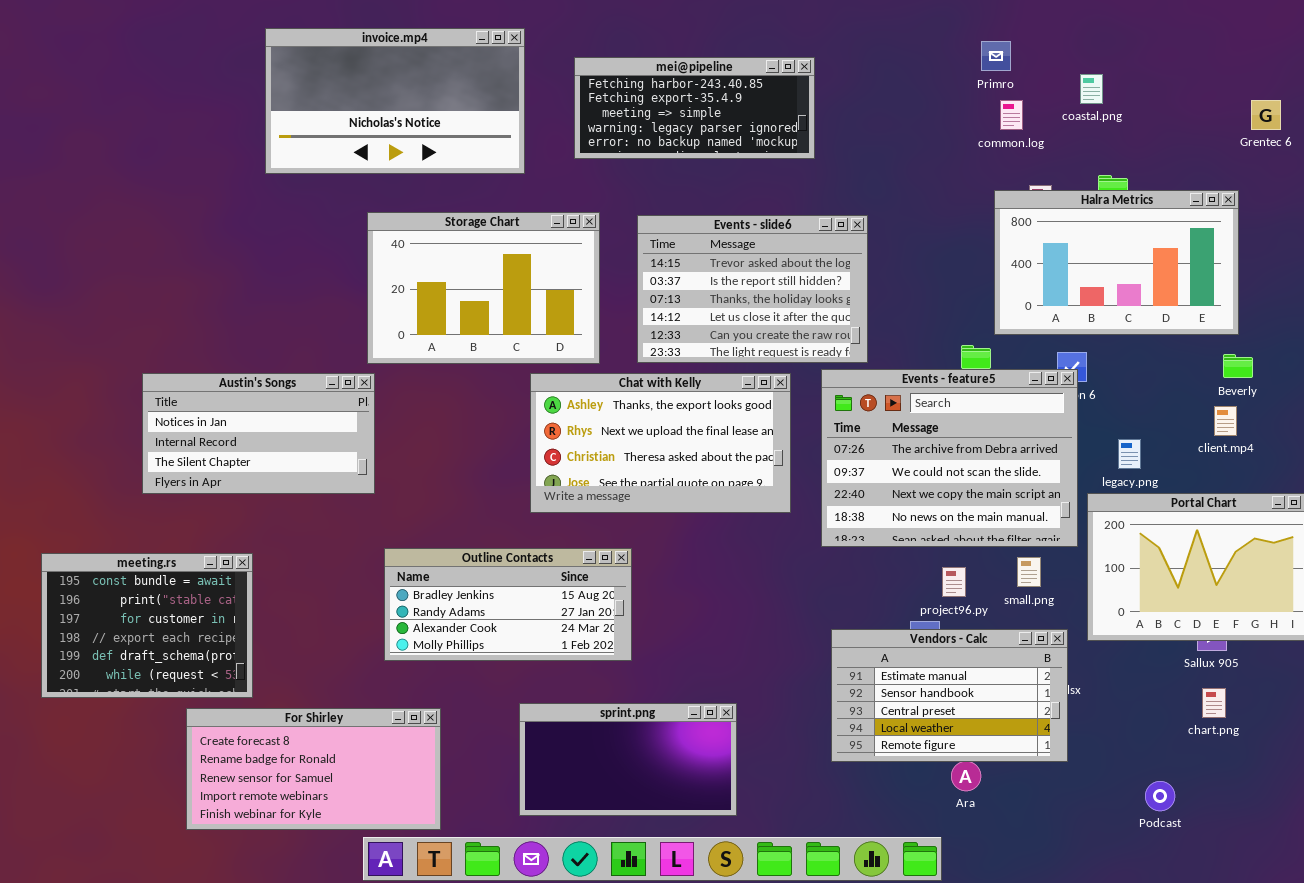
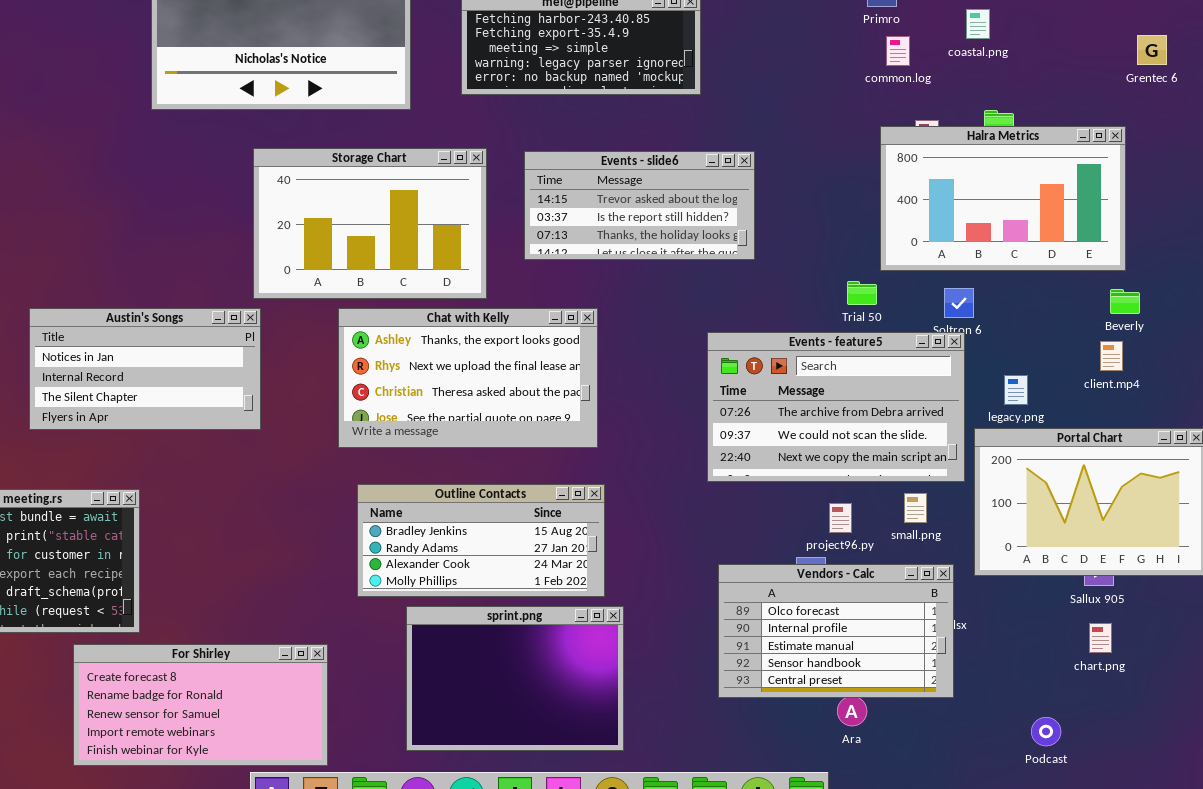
Events - slide6: [637,215,868,363] -> [524,151,755,260], resized
Events - feature5: [821,369,1078,547] -> [707,332,965,482], resized
Chat with Kelly: [530,373,791,513] -> [338,308,598,448], moved
Outline Contacts: [384,548,632,661] -> [357,484,605,597], moved
Vendors - Calc: [831,629,1068,762] -> [718,564,954,698], scrolled up 2 rows
sprint.png: [519,703,737,816] -> [406,606,624,751], resized

